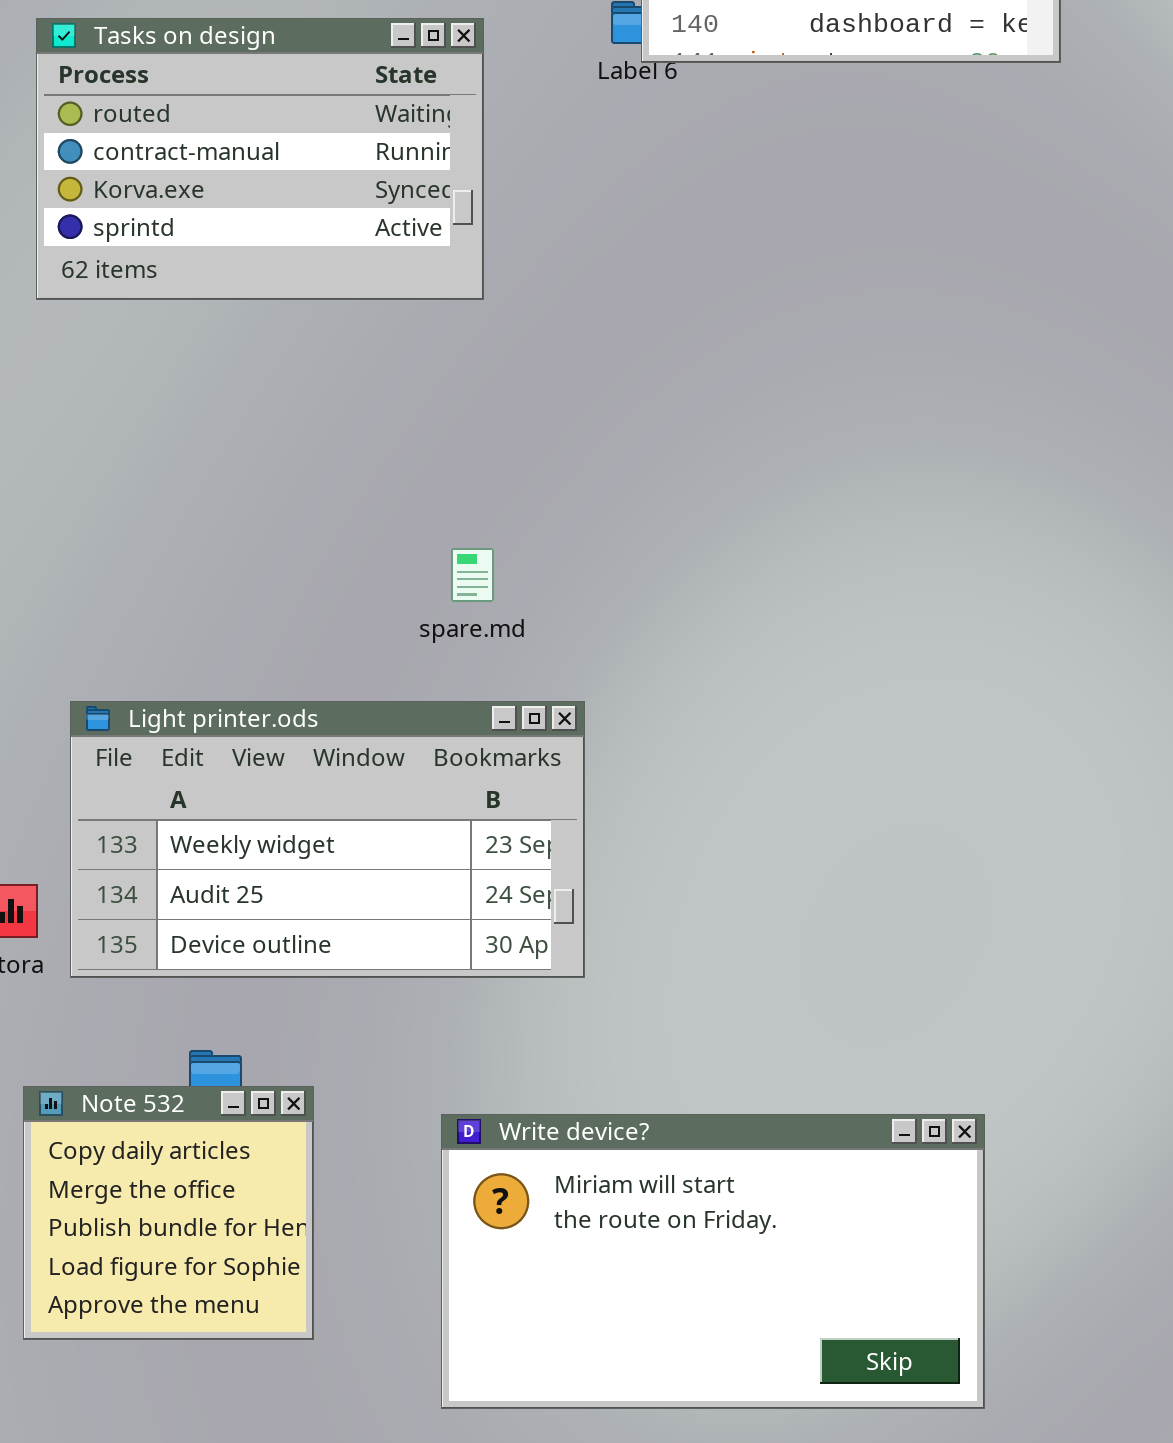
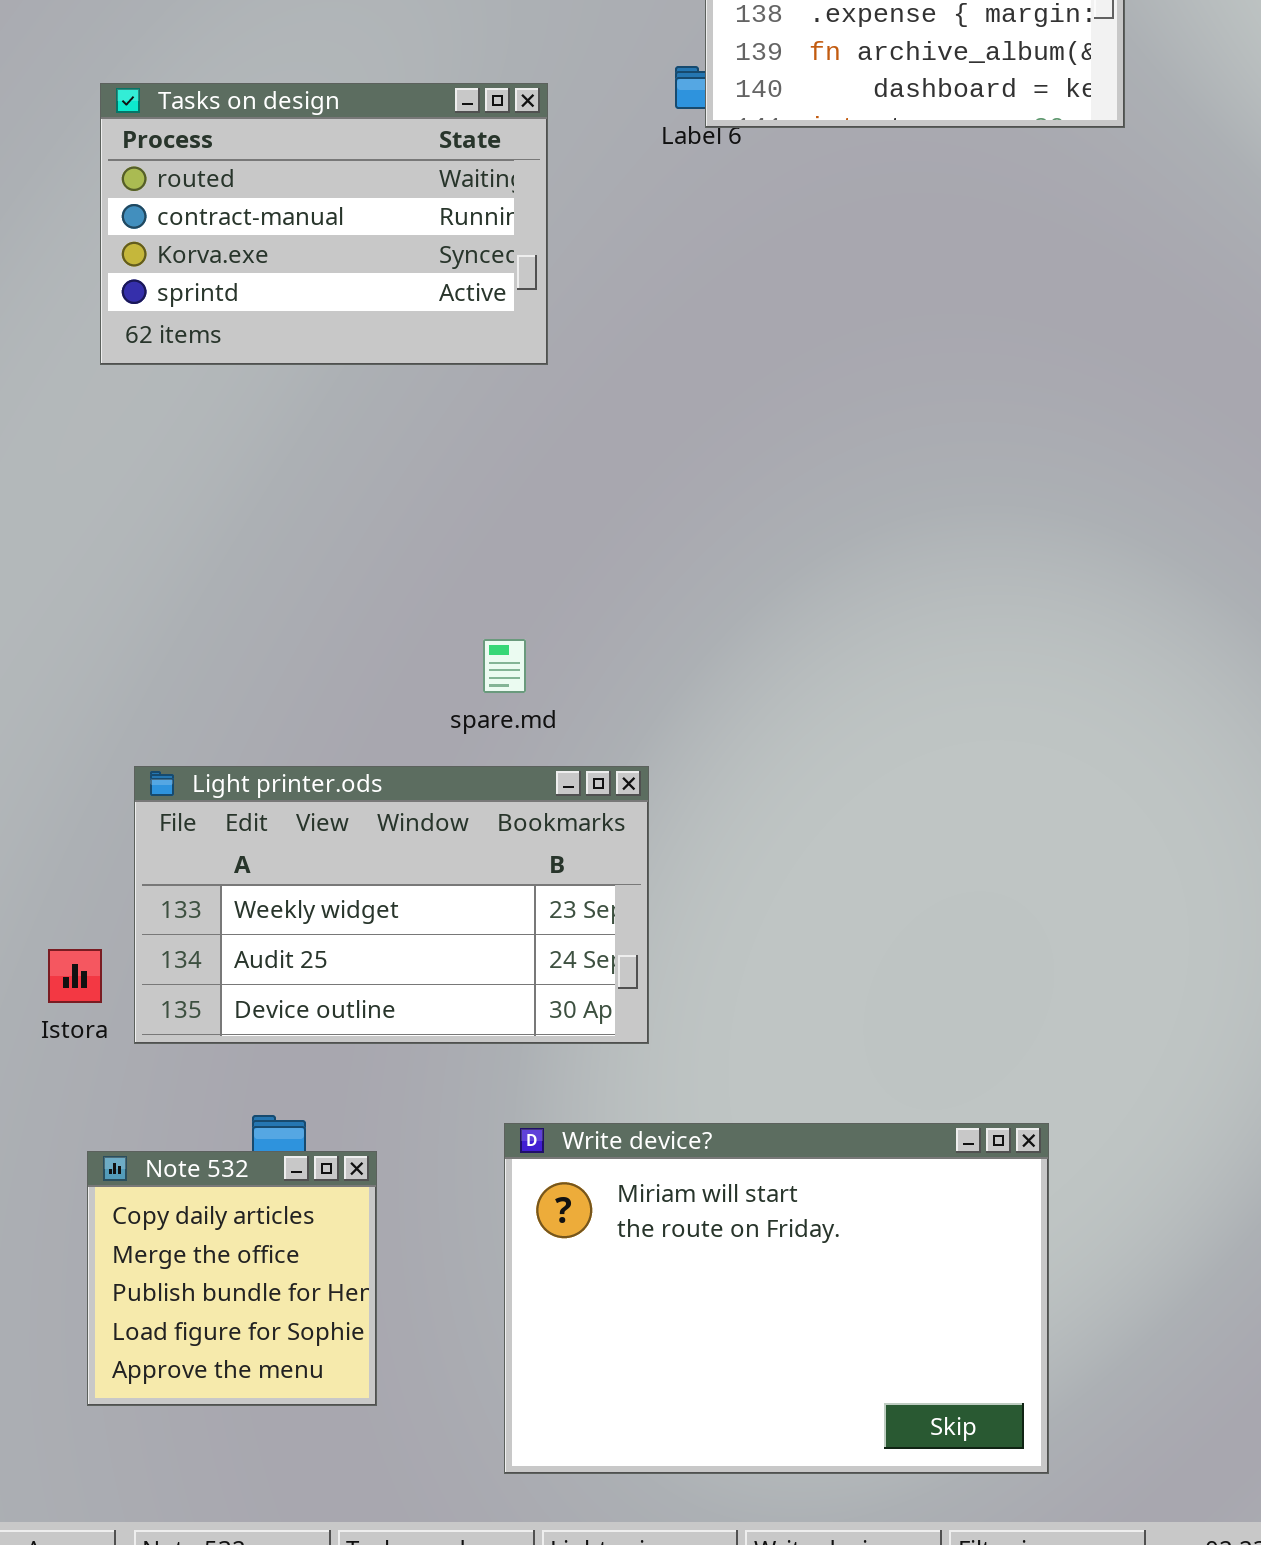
spare.md: [451,548,494,602] -> [483,639,526,693], moved
Write device?: [441,1114,985,1409] -> [504,1123,1049,1474], resized

